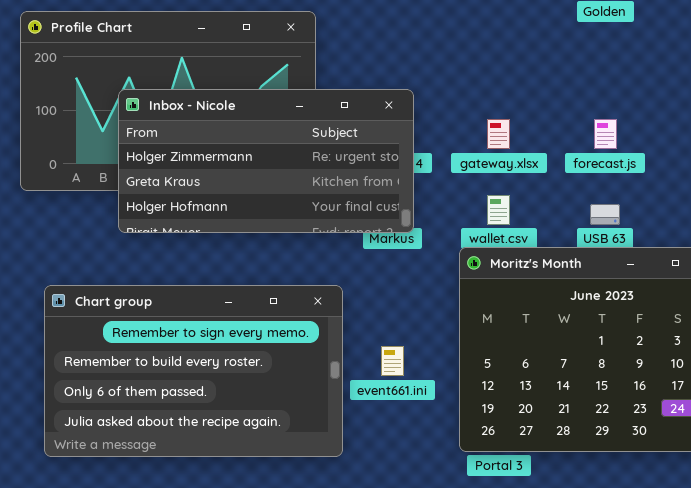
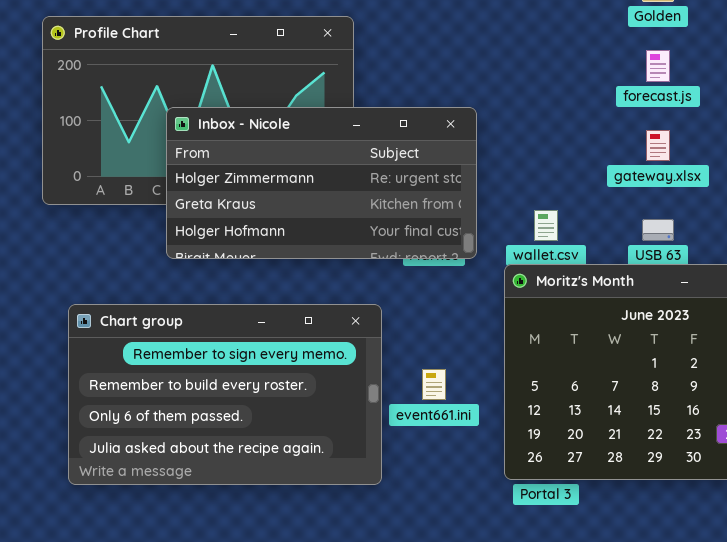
Inbox - Nicole: [118,89,414,233] -> [166,107,477,259], moved
gateway.xlsx: [487,119,510,149] -> [646,130,670,161], moved
forecast.js: [594,119,617,149] -> [646,50,670,82], moved

